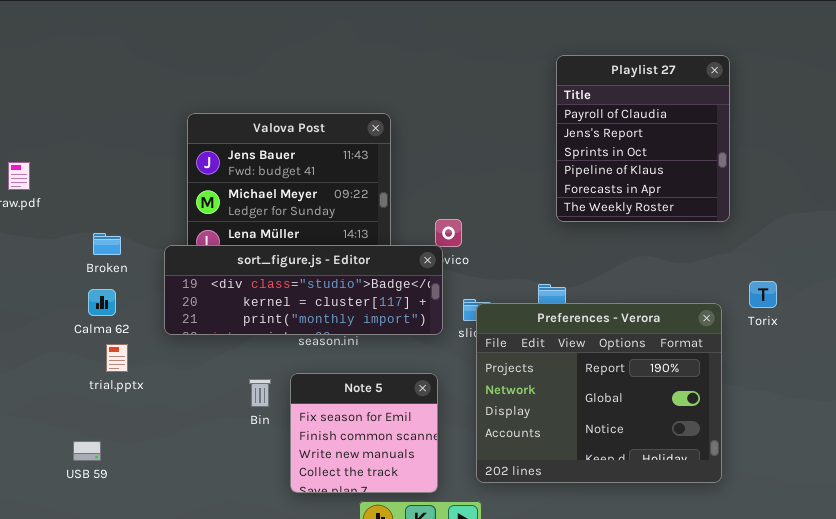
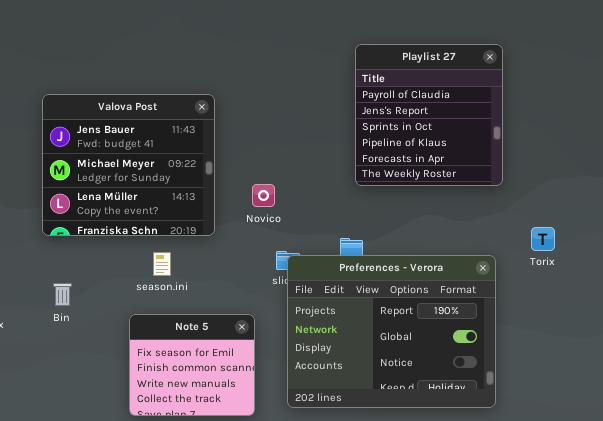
sort_figure.js - Editor: [164,245,443,335] -> none, closed
Torix: [749,281,777,308] -> [531,227,555,251], moved
Bin: [249,379,271,407] -> [53,283,72,306], moved

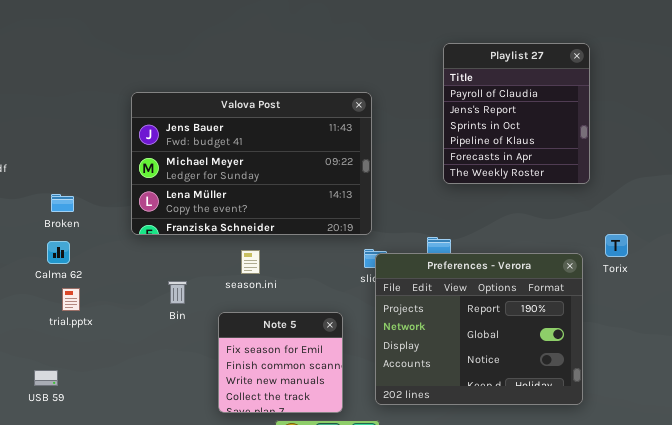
Valova Post: [42,94,215,236] -> [131,92,372,235], resized
Torix: [531,227,555,251] -> [605,234,628,257], moved
Bin: [53,283,72,306] -> [168,281,187,304], moved

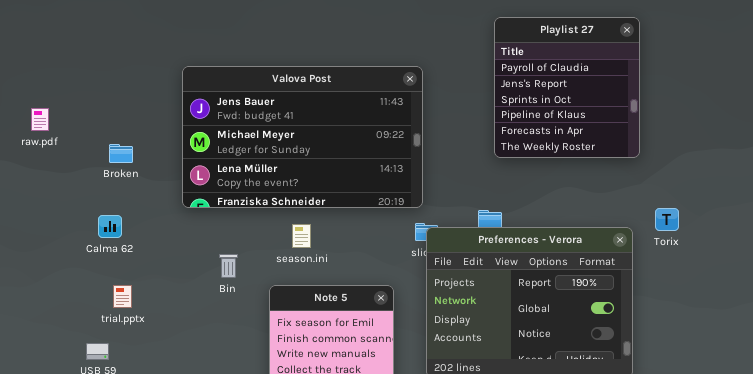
Broken: [51,194,74,212] -> [109,144,133,163], moved
trial.pptx: [62,288,80,311] -> [113,285,132,308], moved

